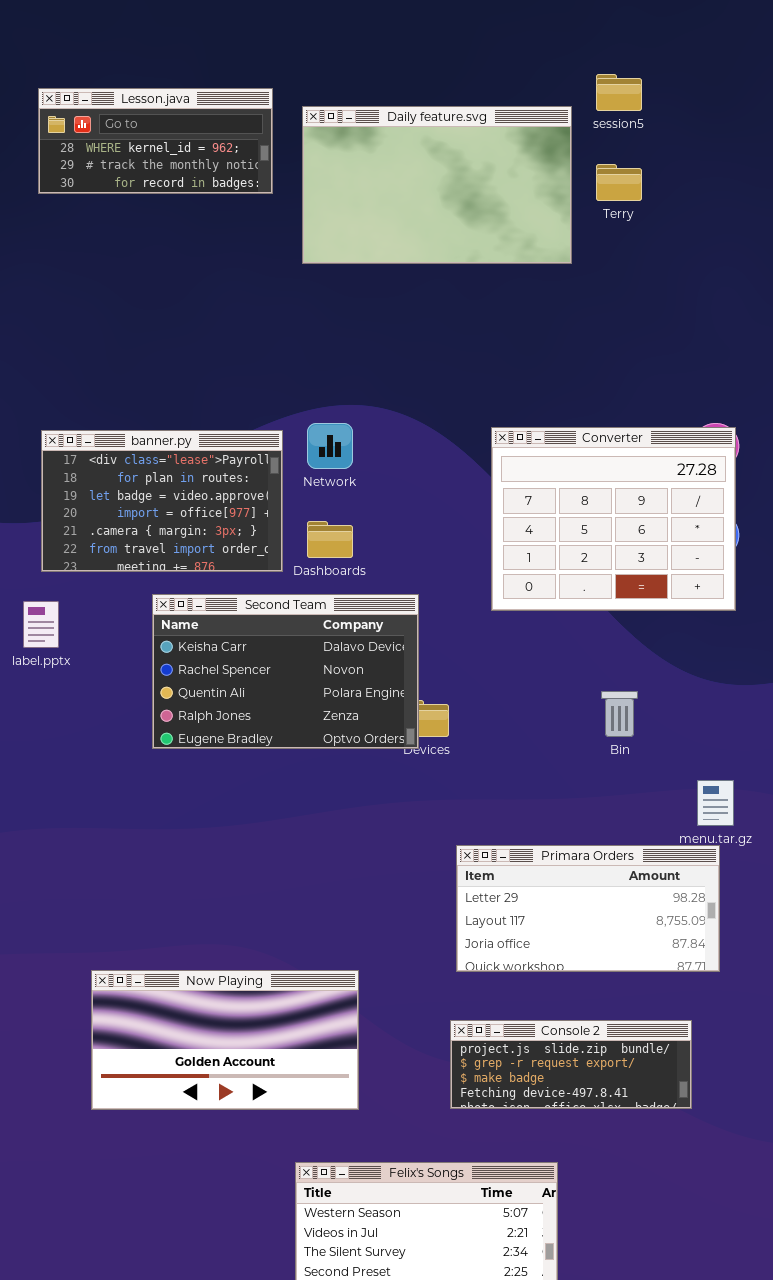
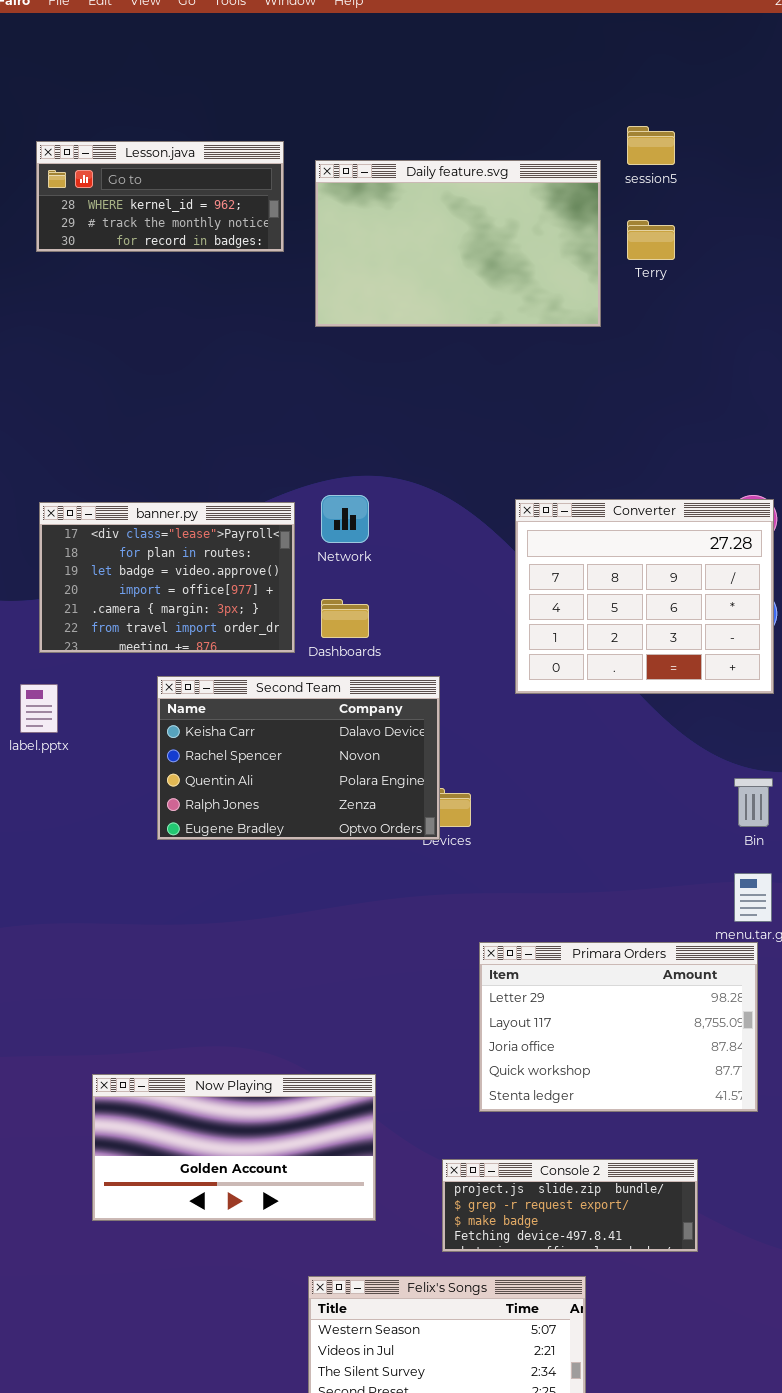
Bin: [601,691,638,737] -> [734,778,773,827], moved
Primara Orders: [456,845,720,972] -> [479,942,758,1112], resized
Console 2: [450,1020,692,1109] -> [442,1159,698,1252], moved

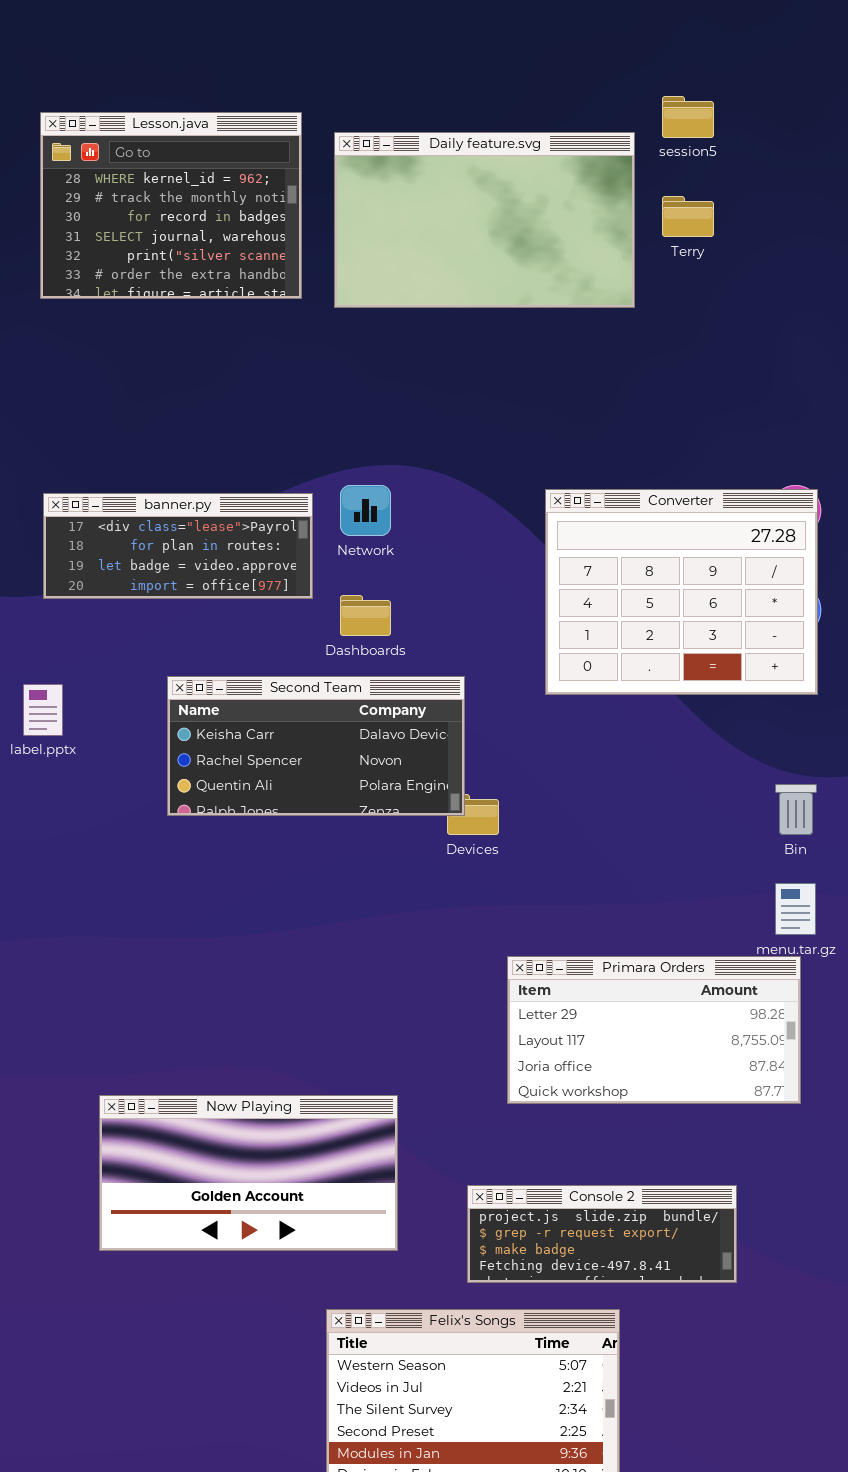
Lesson.java: [36,141,284,252] -> [40,112,302,299], resized
banner.py: [39,502,295,653] -> [43,493,313,599], resized
Second Team: [157,676,440,840] -> [167,676,465,816], resized
Primara Orders: [479,942,758,1112] -> [507,956,801,1104], resized

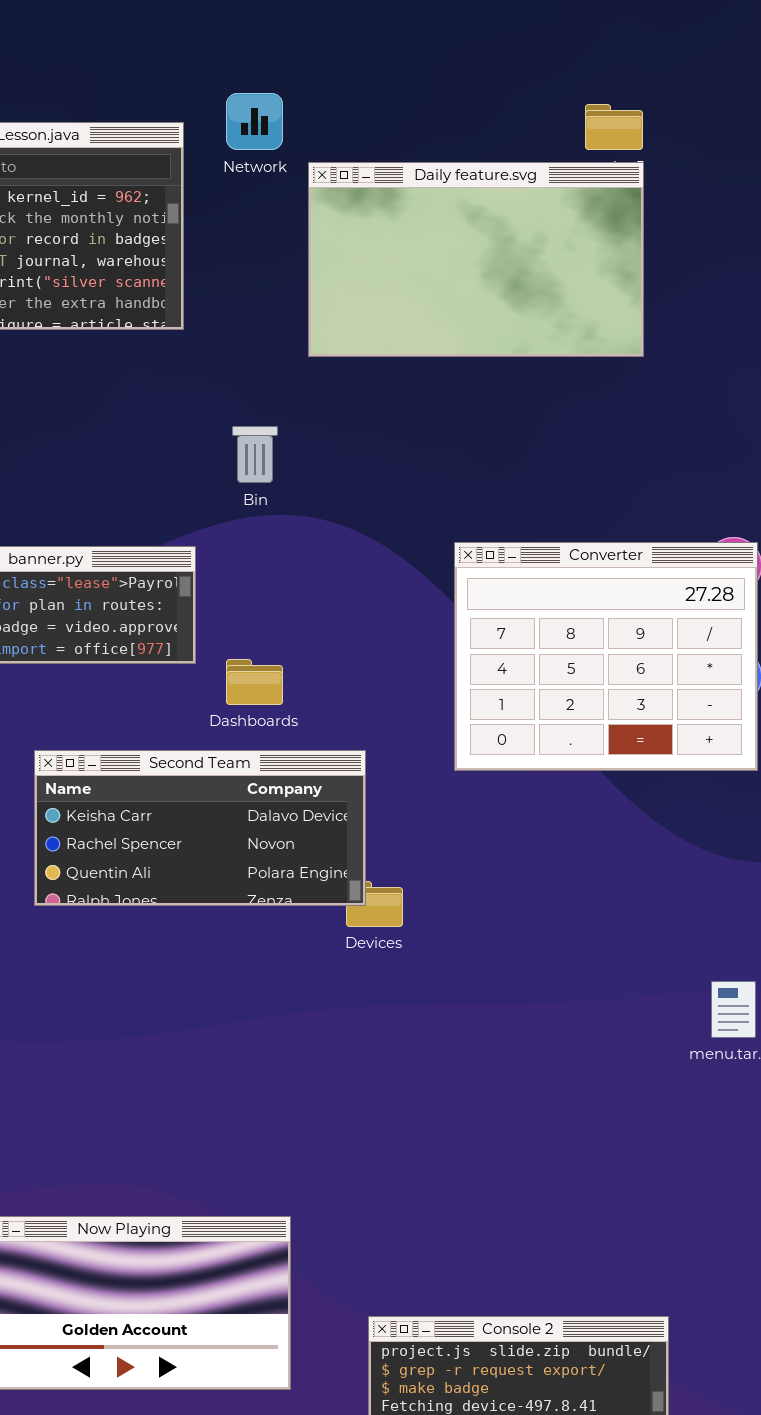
Daily feature.svg: [334,132,635,308] -> [308,162,644,357], moved
Network: [340,485,391,536] -> [226,93,283,150], moved
Bin: [775,784,817,835] -> [232,426,278,483], moved
Primara Orders: [507,956,801,1104] -> none, closed

